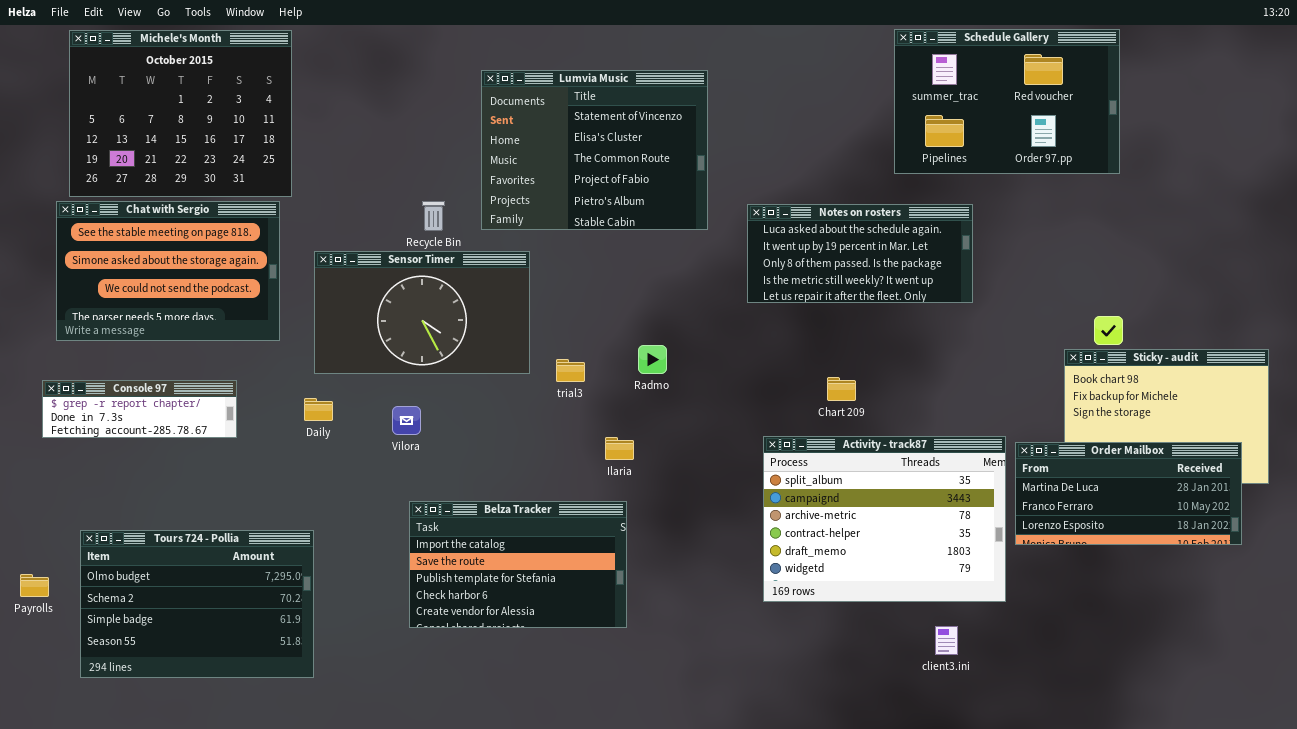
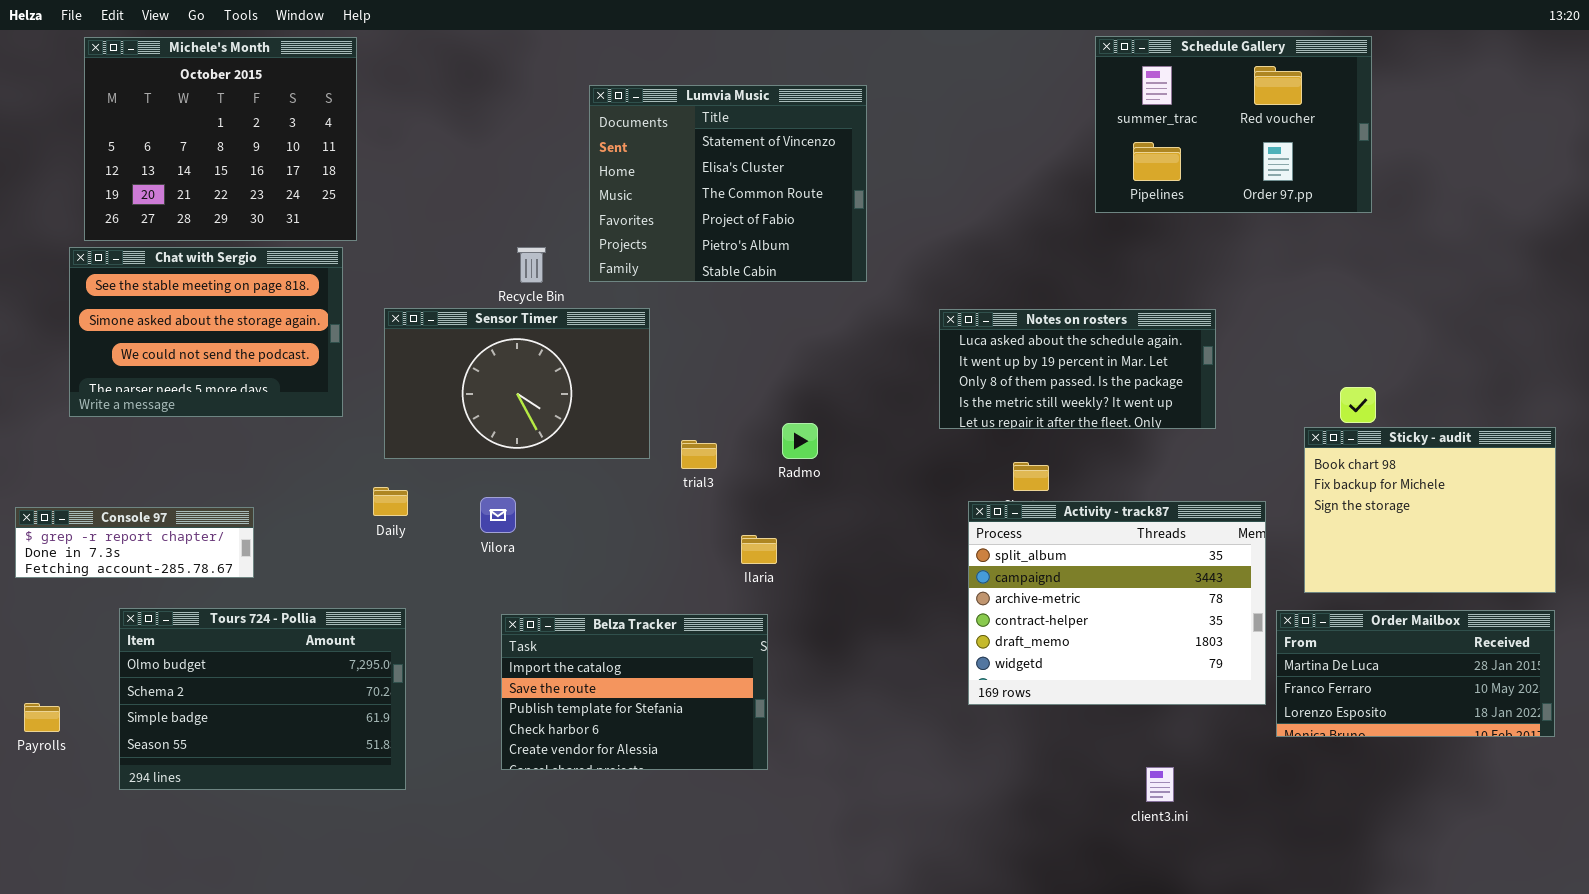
Notes on rosters: [747,204,973,303] -> [939,309,1216,429], moved
Console 97: [42,380,237,438] -> [15,507,254,578], moved
Activity - track87: [763,436,1006,602] -> [968,501,1266,705], moved
Order Mailbox: [1015,442,1242,545] -> [1276,610,1555,737], moved
Tours 724 - Pollia: [80,530,314,678] -> [119,608,406,790], moved

